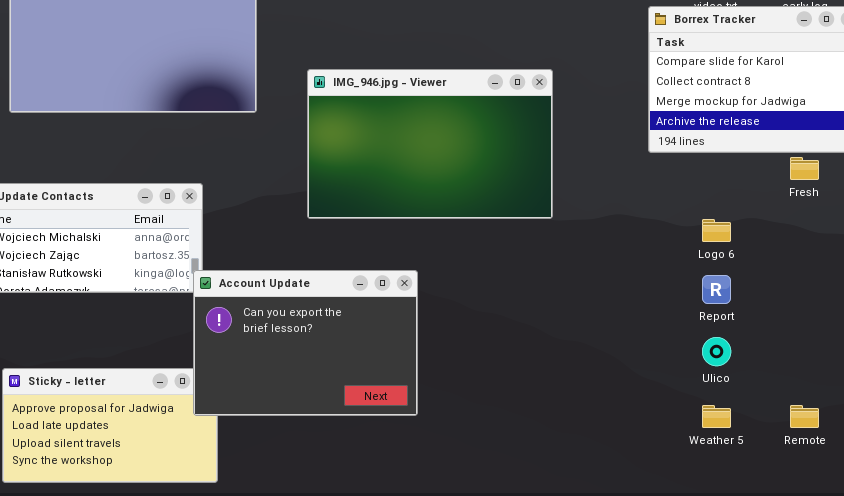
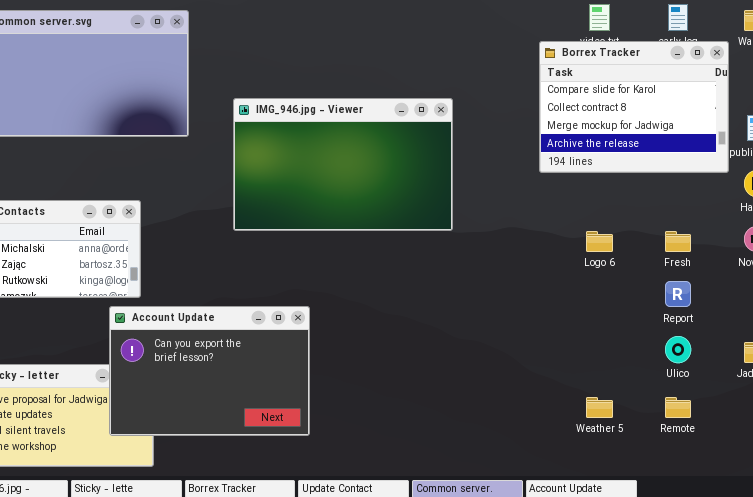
Fresh: [790,157,819,180] -> [665,231,691,252], moved
Account Update: [193,270,418,416] -> [109,306,310,436], moved
Report: [702,275,731,304] -> [665,281,691,307], moved
Ulico: [702,337,731,366] -> [665,336,691,363], moved

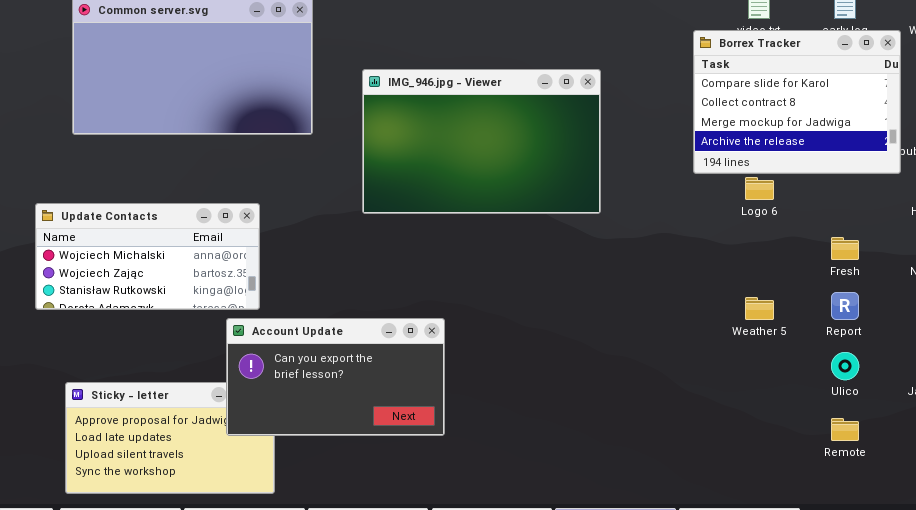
IMG_946.jpg - Viewer: [233,98,453,231] -> [362,69,601,214], moved
Logo 6: [586,231,613,252] -> [745,177,774,200], moved
Account Update: [109,306,310,436] -> [226,318,445,436], resized
Weather 5: [586,397,613,418] -> [745,297,774,320], moved

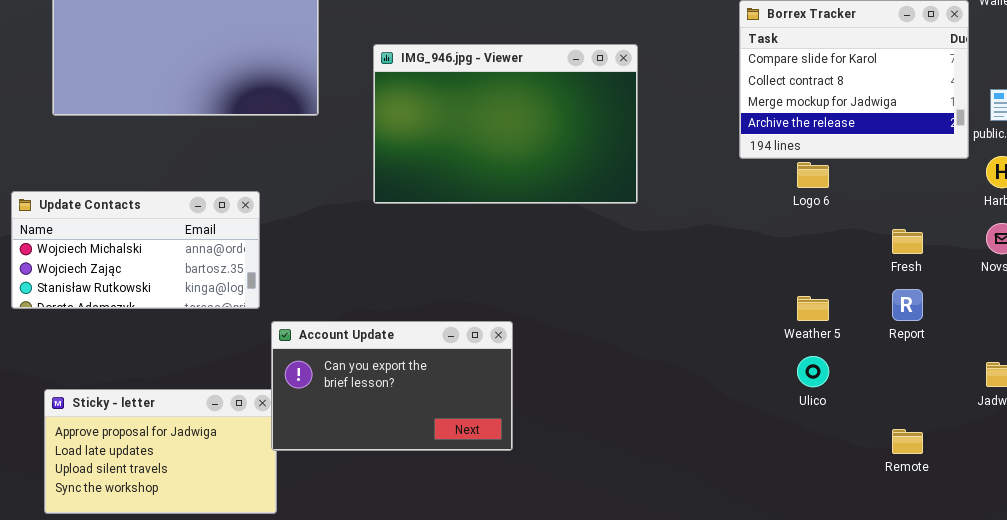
Account Update: [226,318,445,436] -> [271,321,513,451], moved
Ulico: [831,352,859,380] -> [797,356,829,387], moved

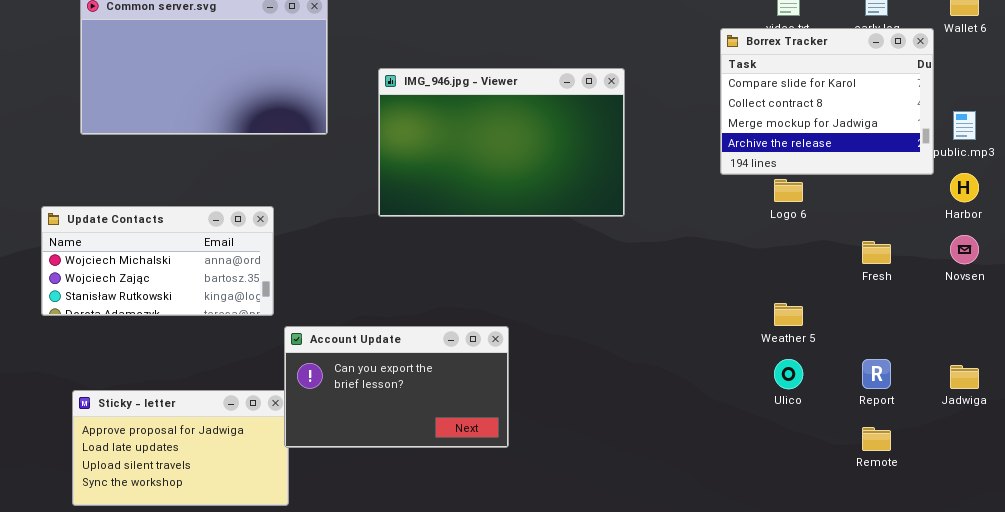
Report: [892,289,923,321] -> [862,359,891,389], moved

